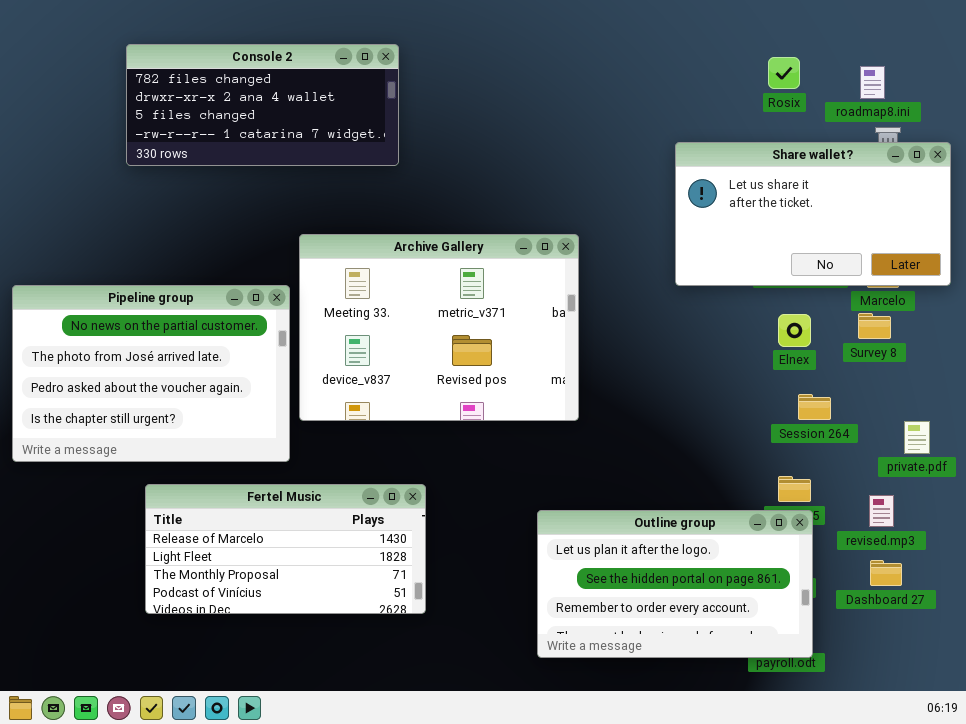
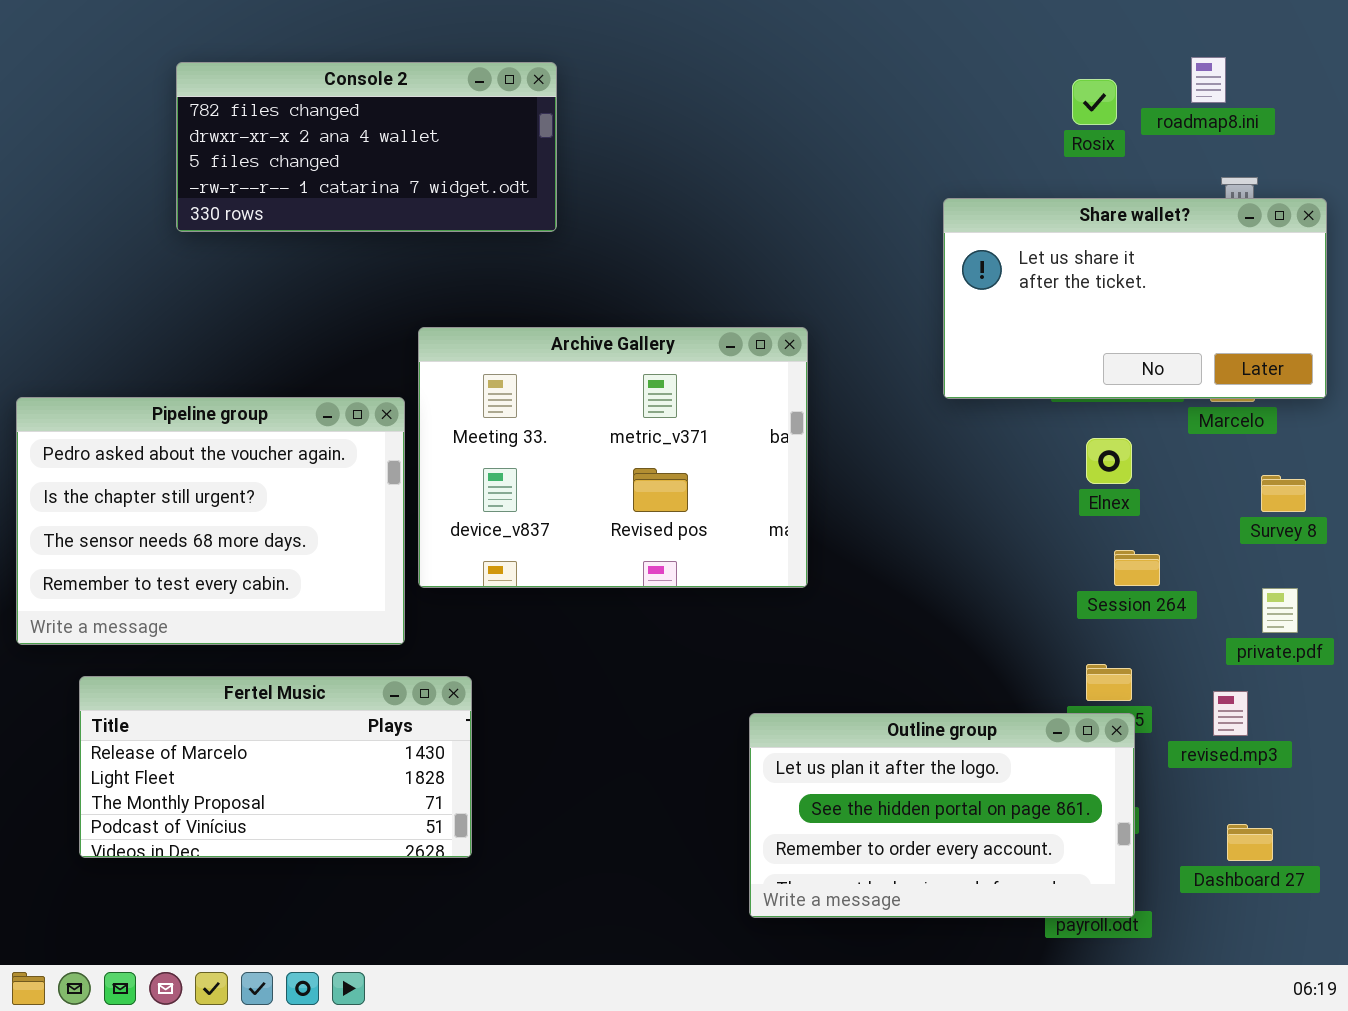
roadmap8.ini: [860,66,885,99] -> [1191,57,1226,103], moved
Pipeline group: [12,285,290,462] -> [16,397,405,645], scrolled down 2 rows
Survey 8: [858,313,891,339] -> [1261,475,1306,512], moved
Fertel Music: [145,484,426,614] -> [79,676,472,858], moved
Dashboard 27: [870,560,902,586] -> [1227,824,1273,861], moved

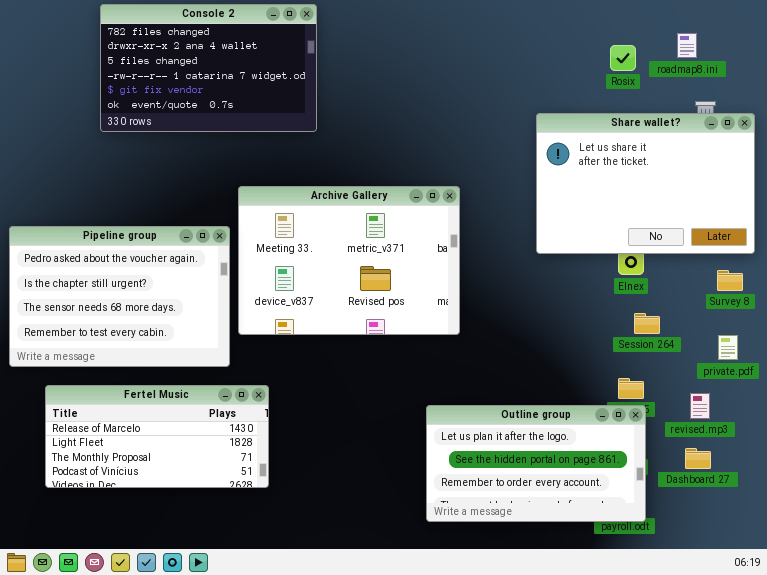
Console 2: [176,62,557,232] -> [100,4,317,132], resized
Share wallet?: [943,198,1327,399] -> [536,113,755,254], resized
Dashboard 27: [1227,824,1273,861] -> [685,448,711,469], moved

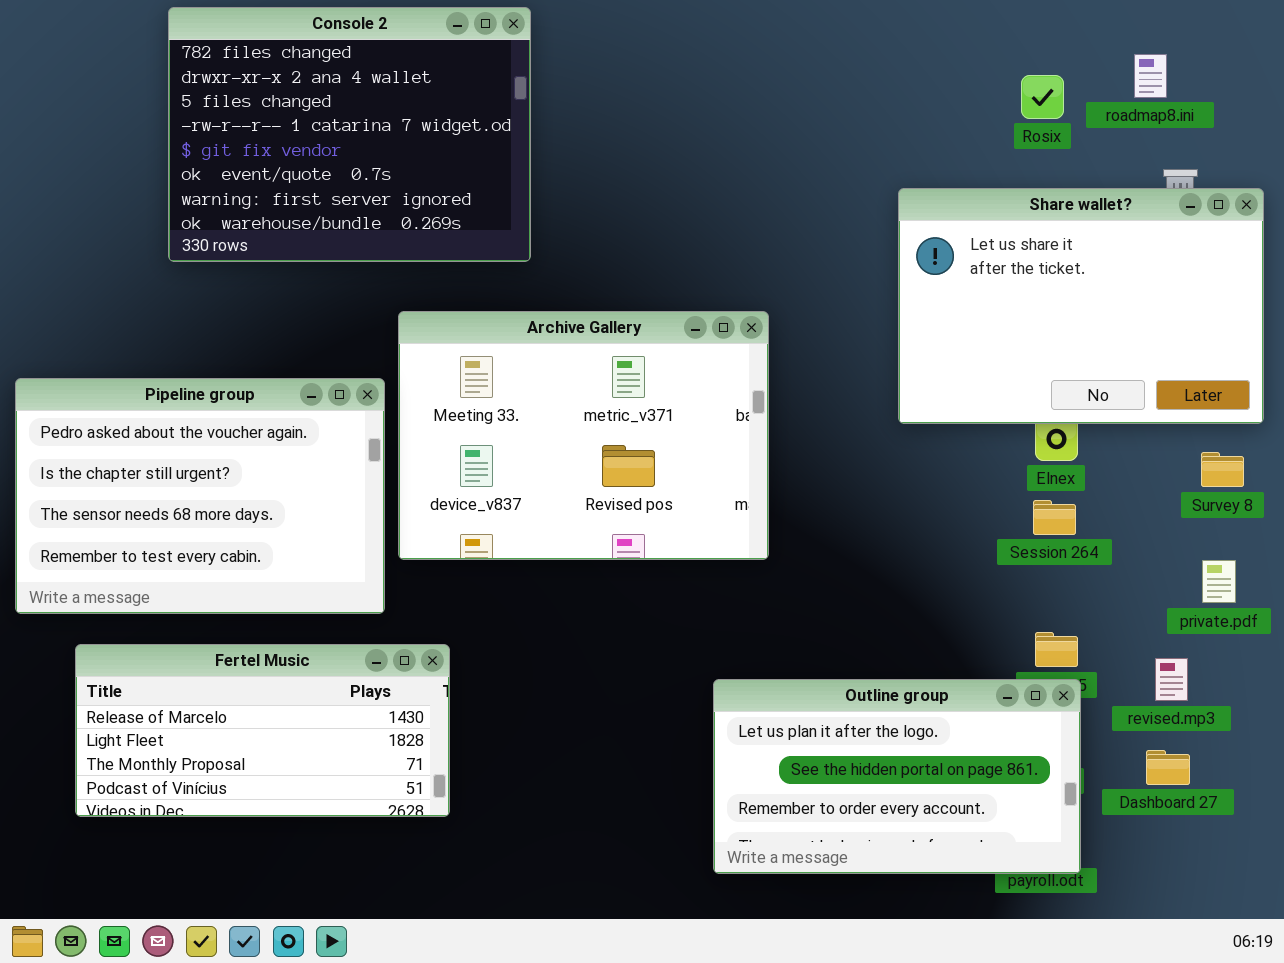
Console 2: [100,4,317,132] -> [168,7,531,262], resized
Session 264: [634,313,660,334] -> [1033,500,1076,535], moved

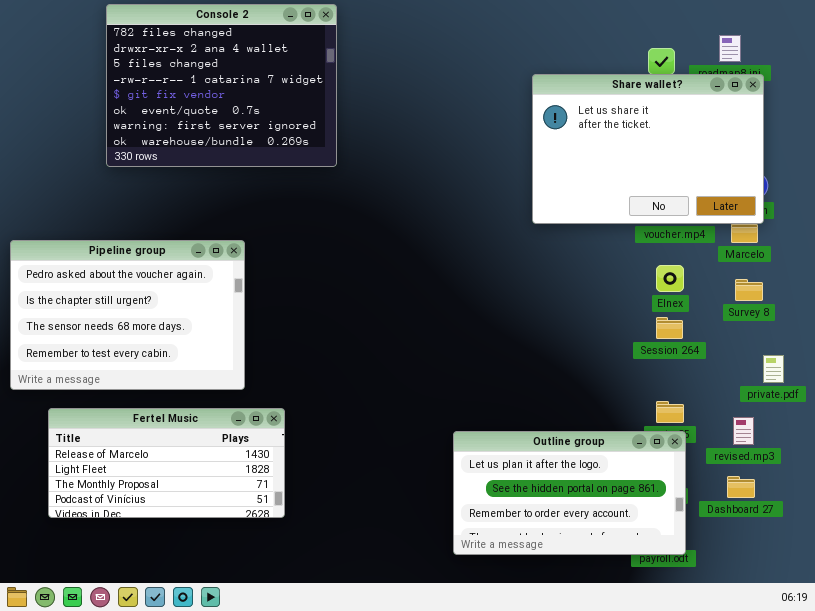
Share wallet?: [898,188,1264,424] -> [532,74,764,224], moved
Archive Gallery: [398,311,769,560] -> none, closed
Survey 8: [1201,452,1244,487] -> [735,279,763,301], moved

